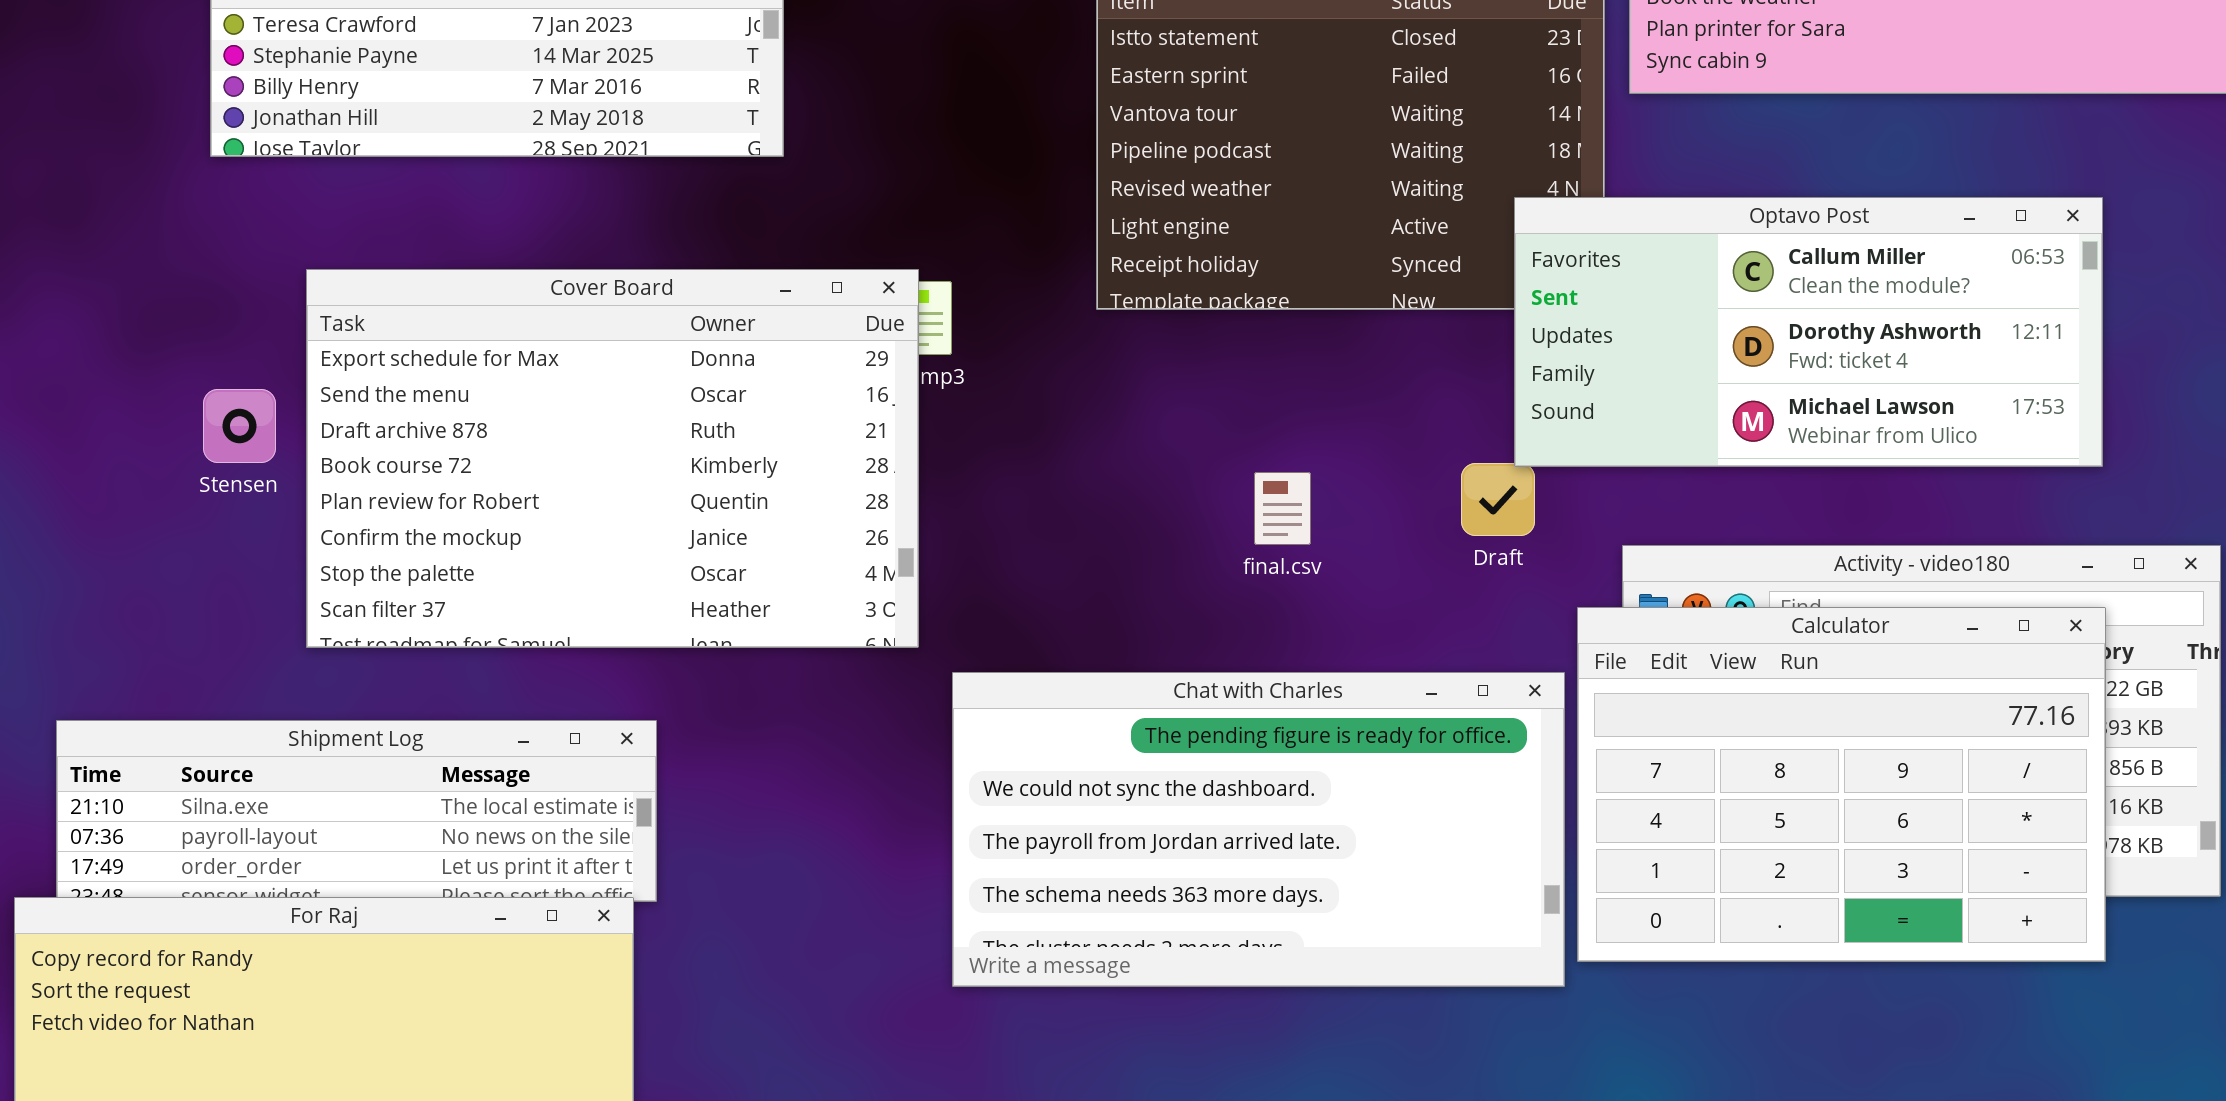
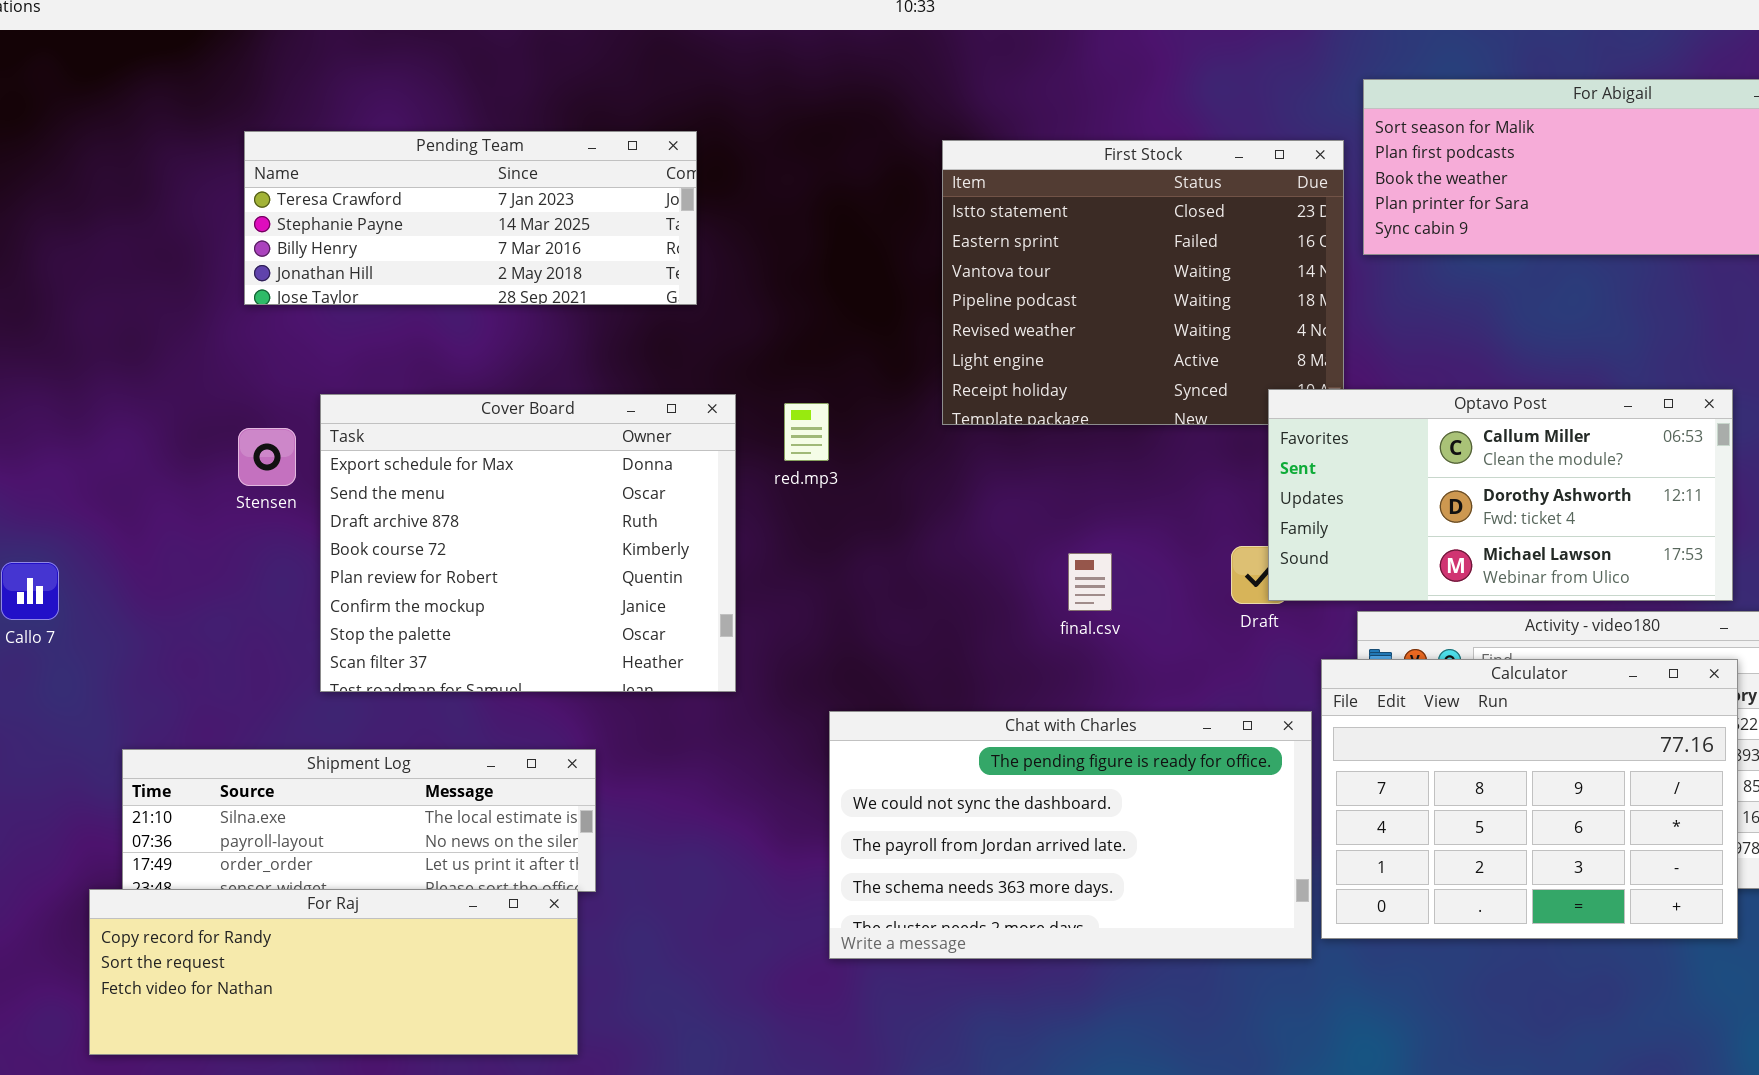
Optavo Post: [1514,197,2103,467] -> [1268,389,1733,601], moved
Cover Board: [306,269,919,648] -> [320,394,736,692], resized
Stensen: [203,389,276,463] -> [238,428,296,486], moved

